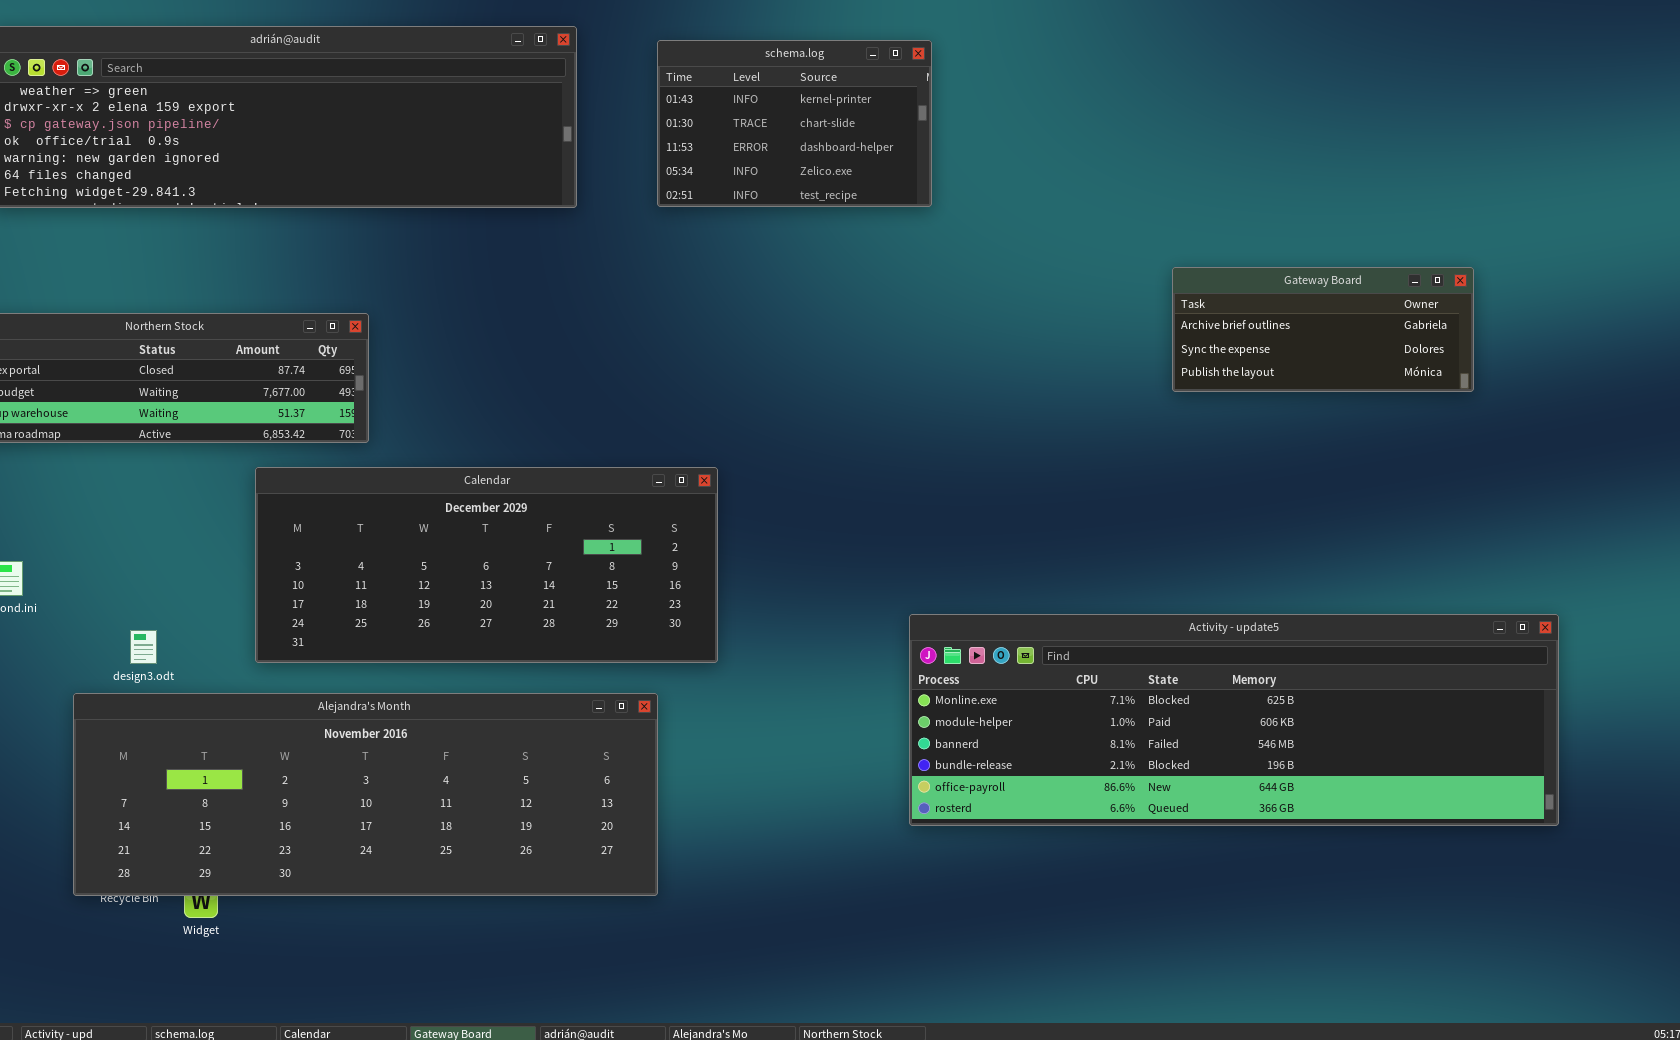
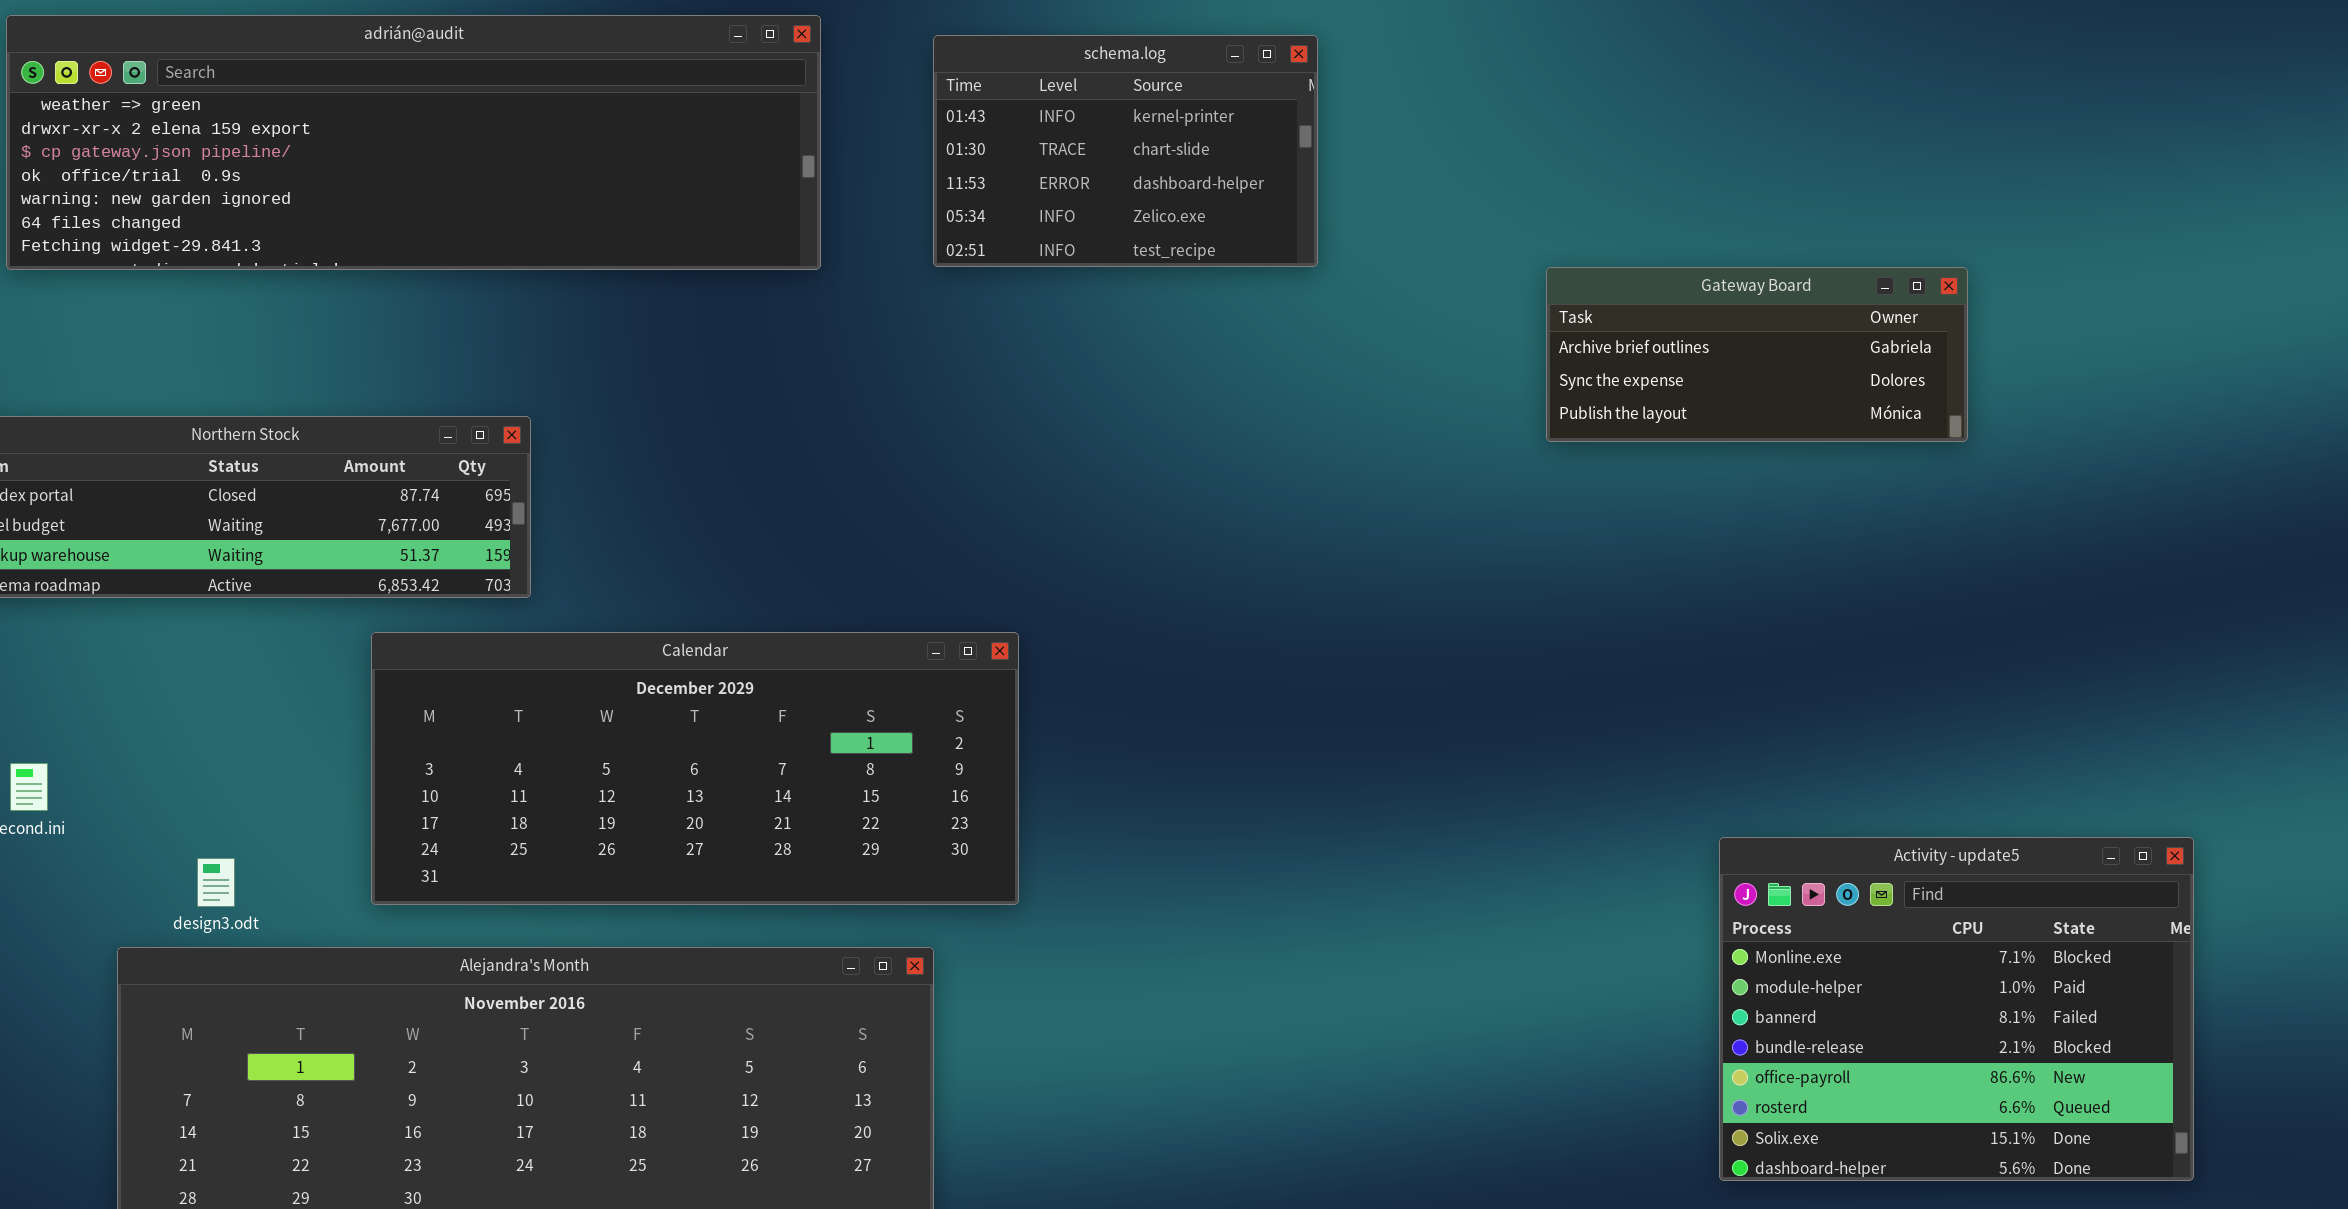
Gateway Board: [1172,267,1474,392] -> [1546,267,1968,442], moved
Activity - update5: [909,614,1559,826] -> [1719,837,2194,1181], resized

